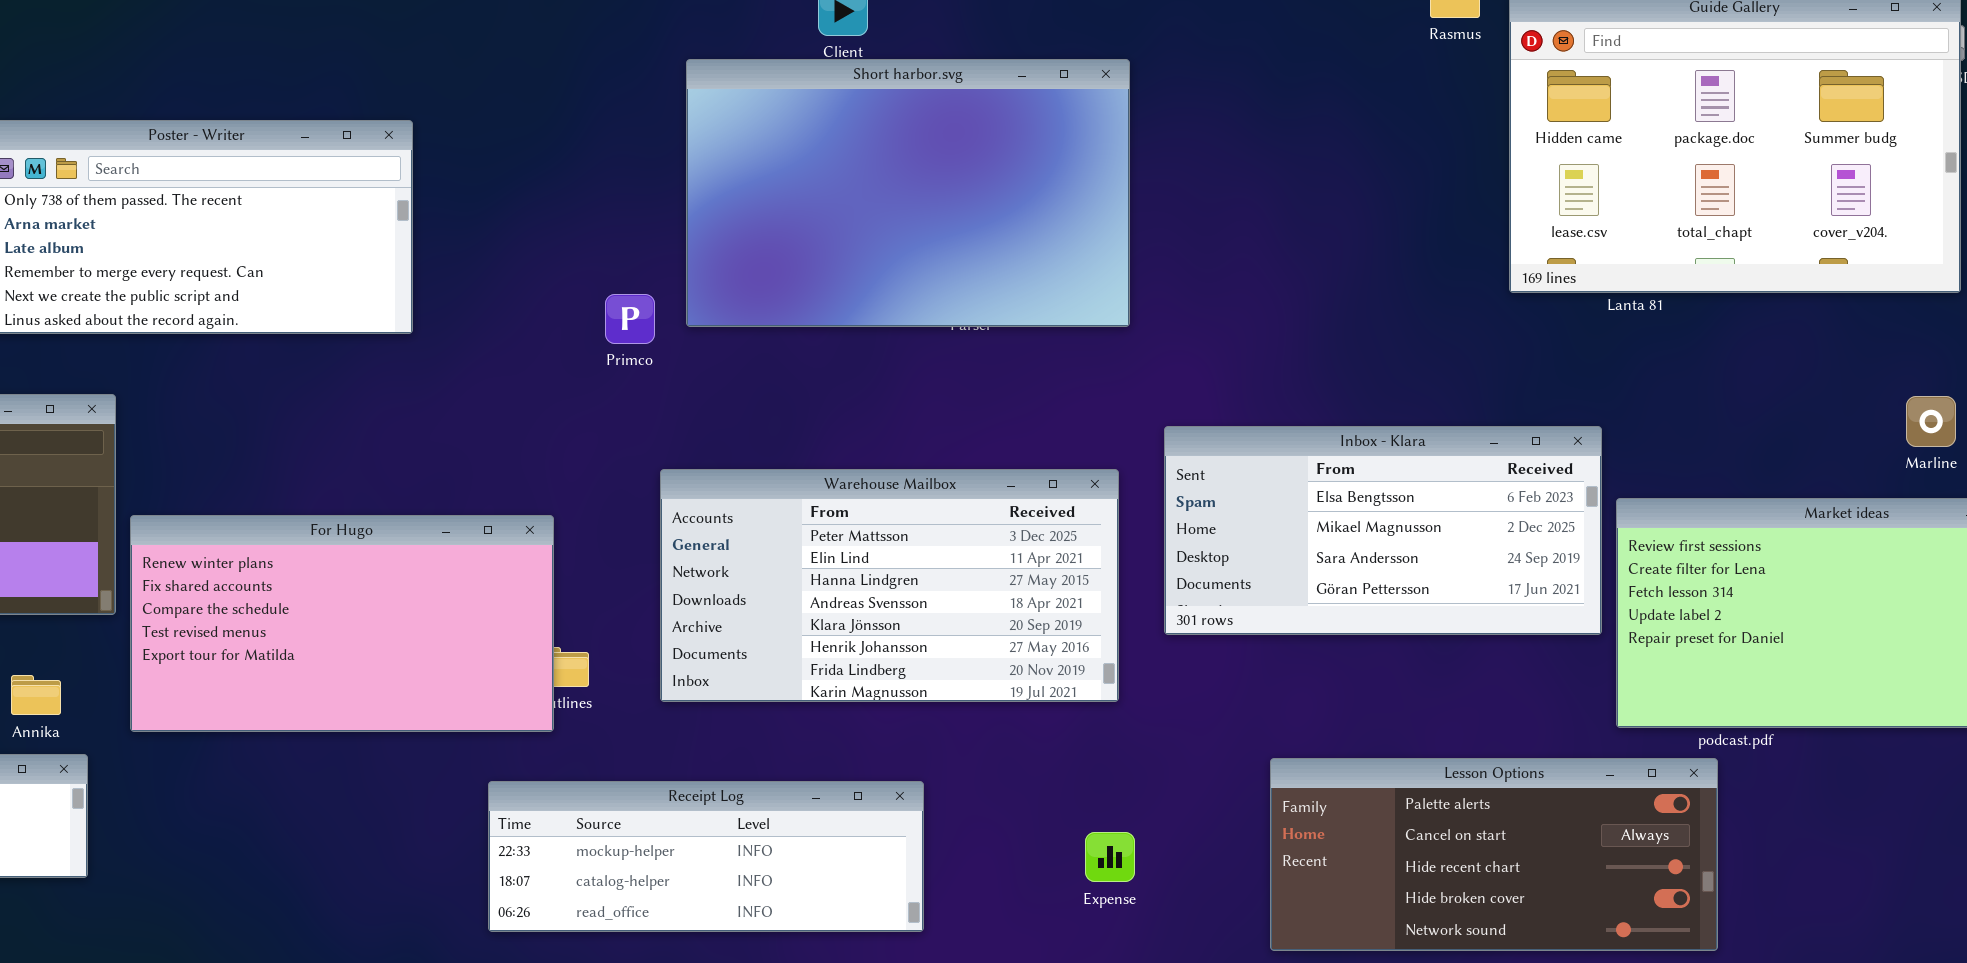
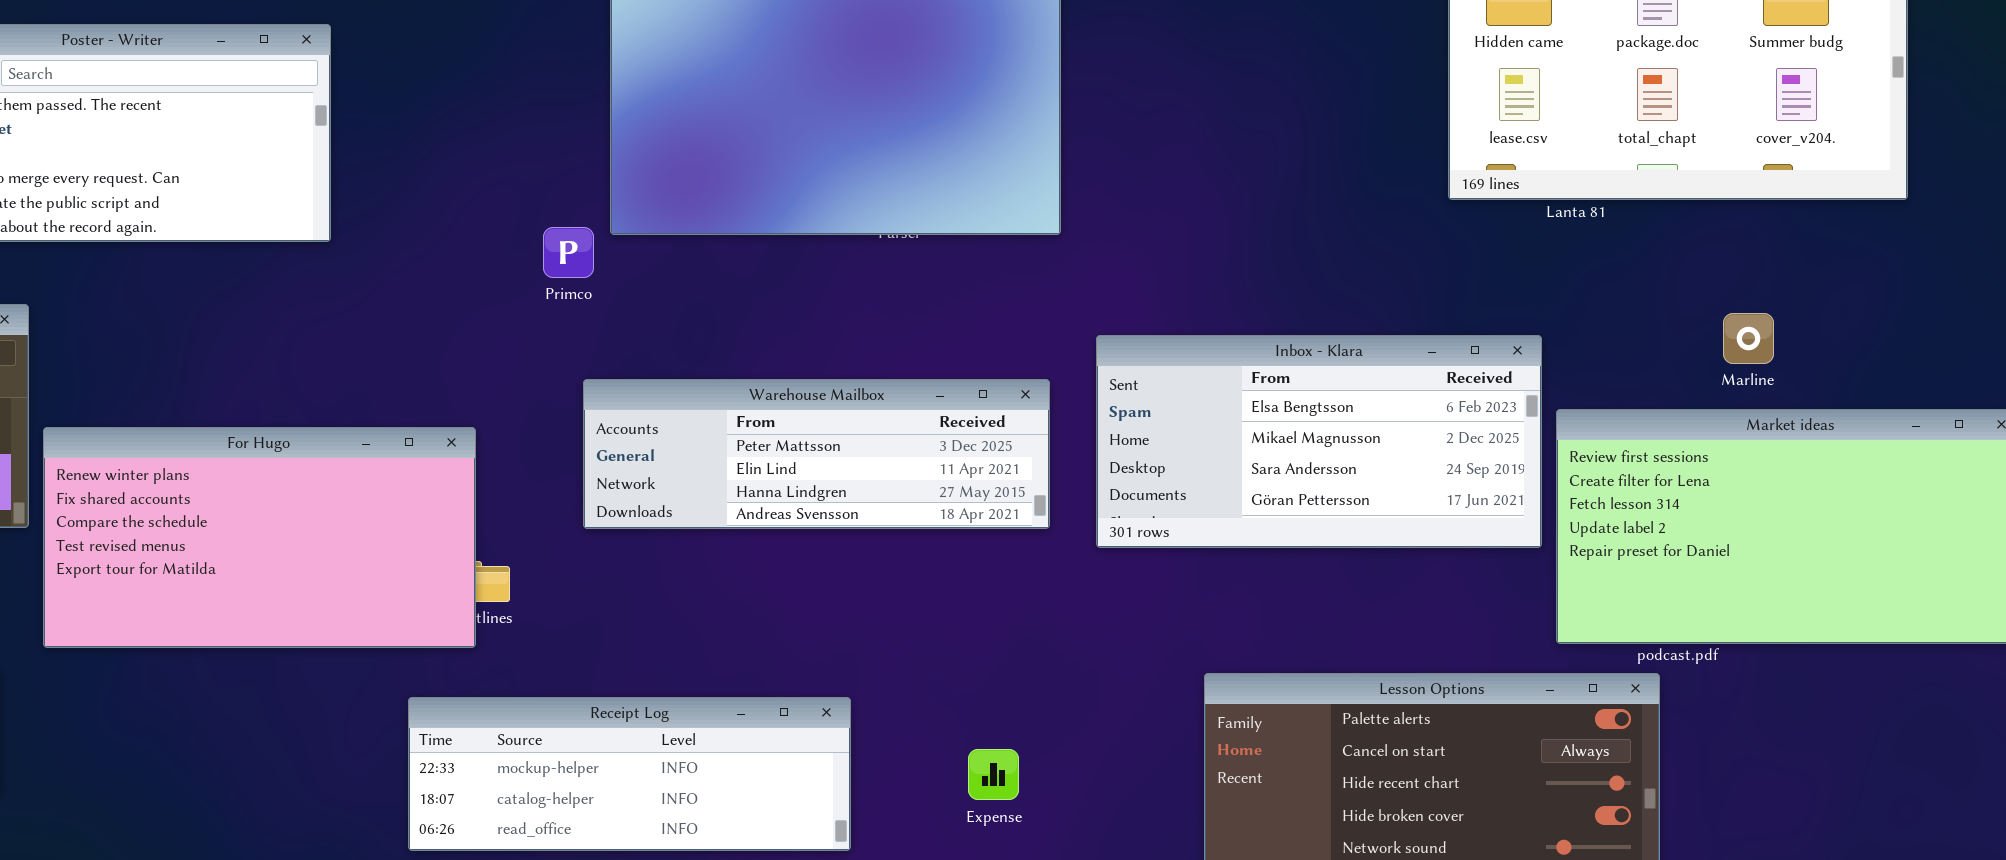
Primco: [605,294,655,344] -> [543,227,594,278], moved
Marline: [1906,396,1956,447] -> [1723,313,1774,364], moved
Warehouse Mailbox: [660,469,1119,702] -> [583,379,1050,529], resized
Expense: [1085,832,1135,882] -> [968,749,1019,800], moved

